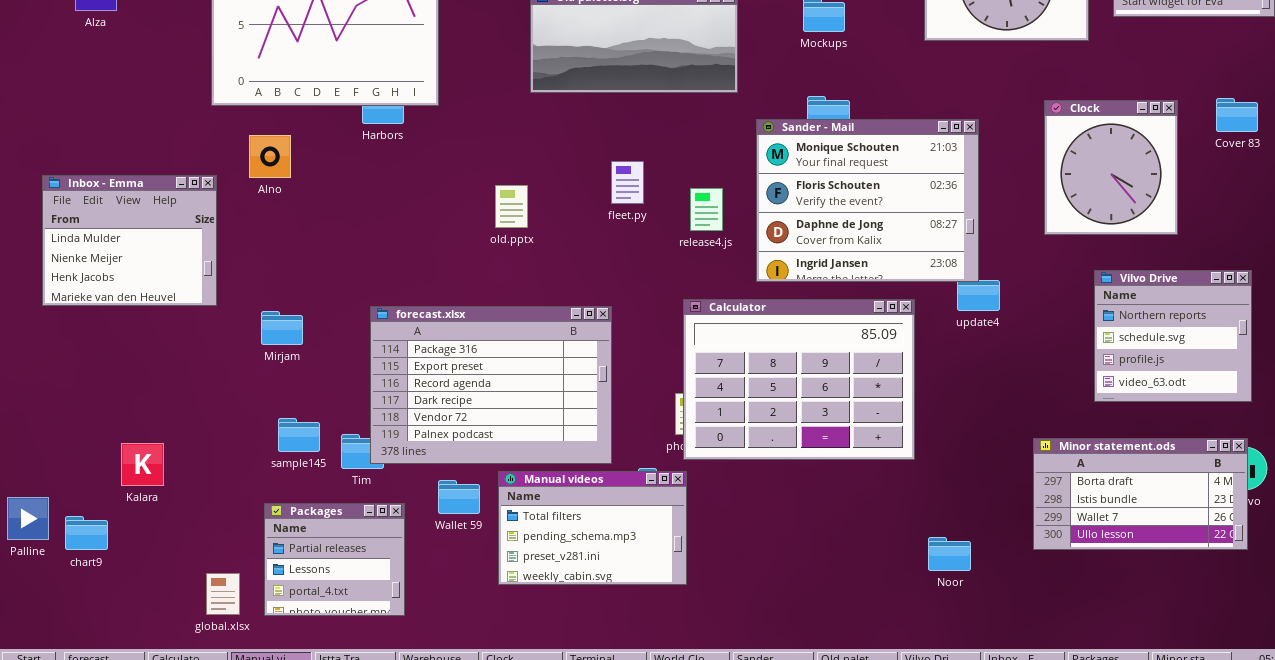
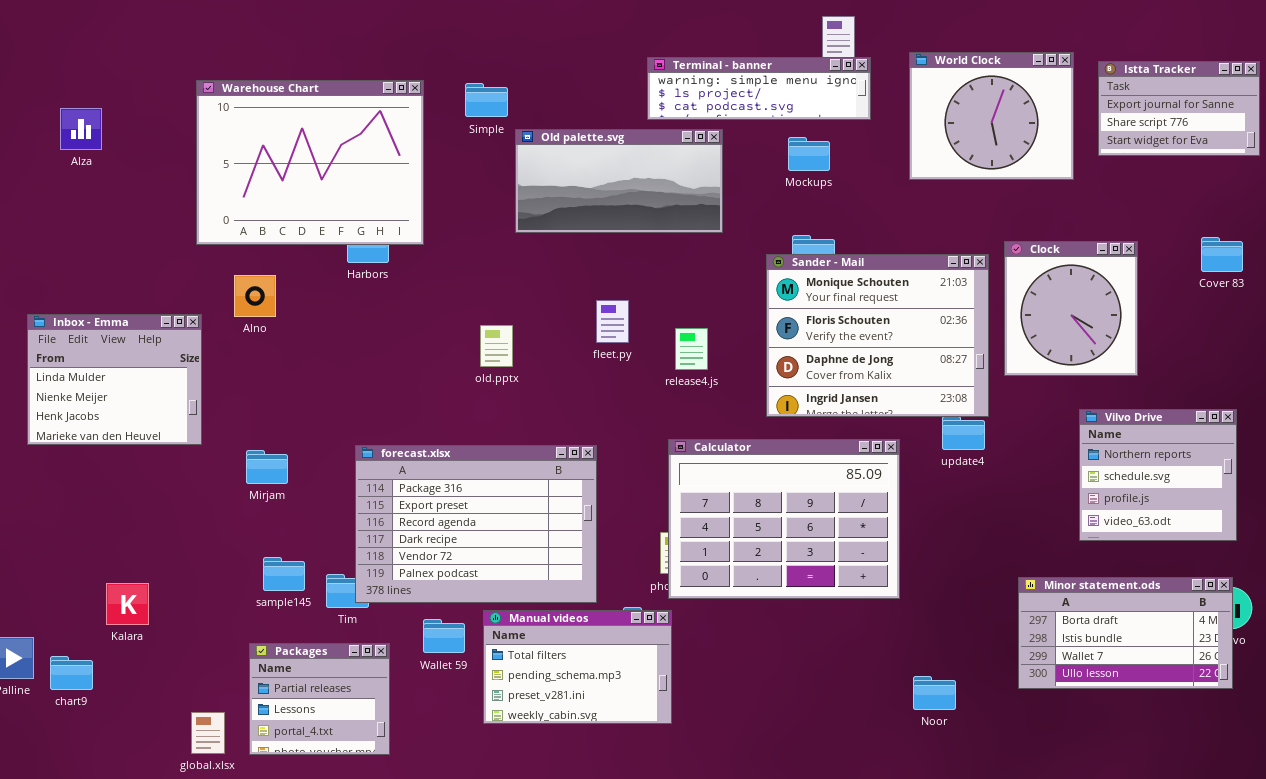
Clock: [1044,100,1178,235] -> [1004,241,1138,376], moved
Sander - Mail: [756,119,979,282] -> [766,254,989,417], moved

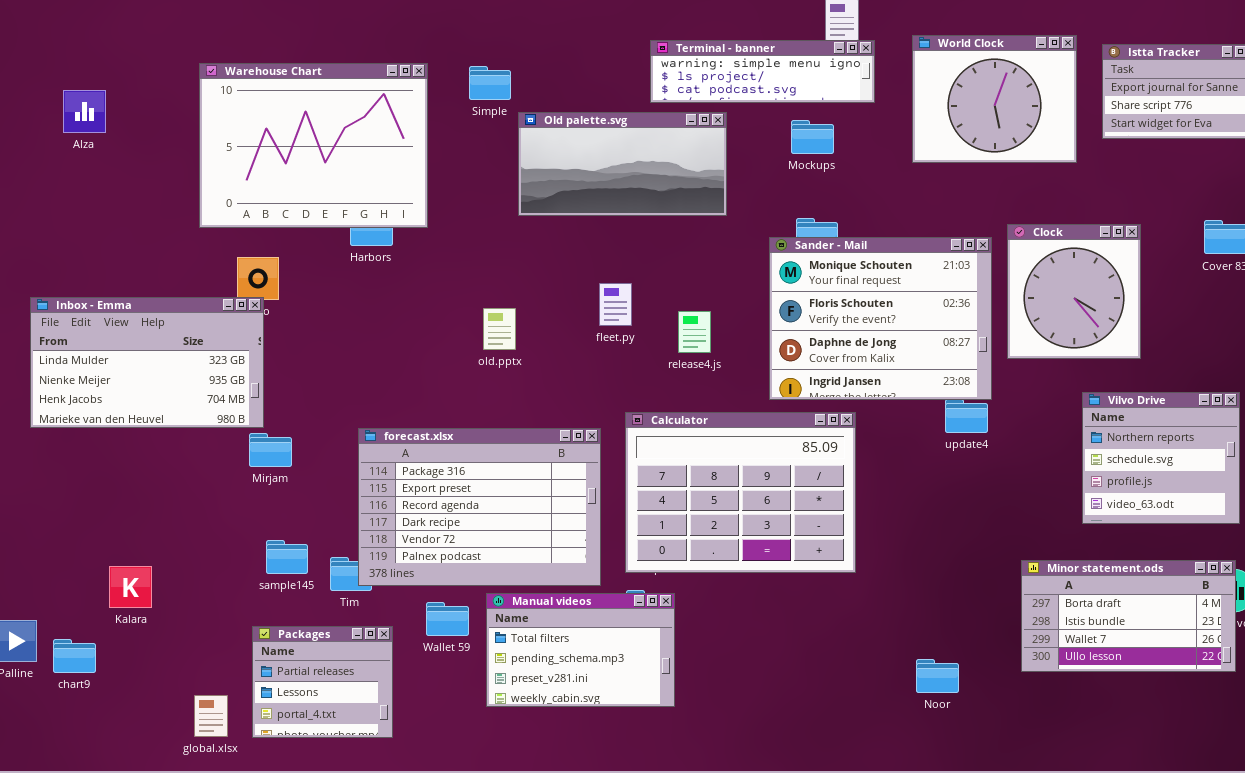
Inbox - Emma: [27,314,202,445] -> [30,297,264,428], resized
Calculator: [668,439,900,599] -> [625,412,856,573], moved

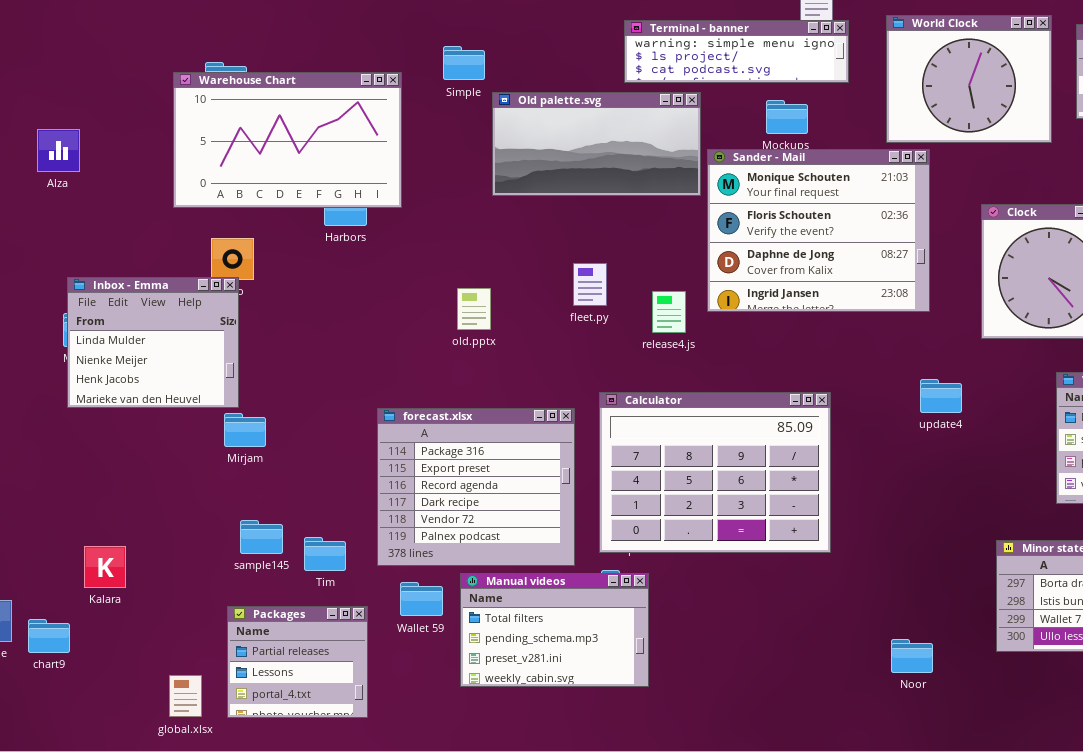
Warehouse Chart: [199,63,428,228] -> [173,72,402,208], resized
Alza: [63,90,106,133] -> [37,129,80,172], moved
Sander - Mail: [769,237,992,400] -> [707,149,930,312], moved
Inbox - Emma: [30,297,264,428] -> [67,277,239,408], resized
forecast.xlsx: [358,428,601,586] -> [377,408,575,566], resized

